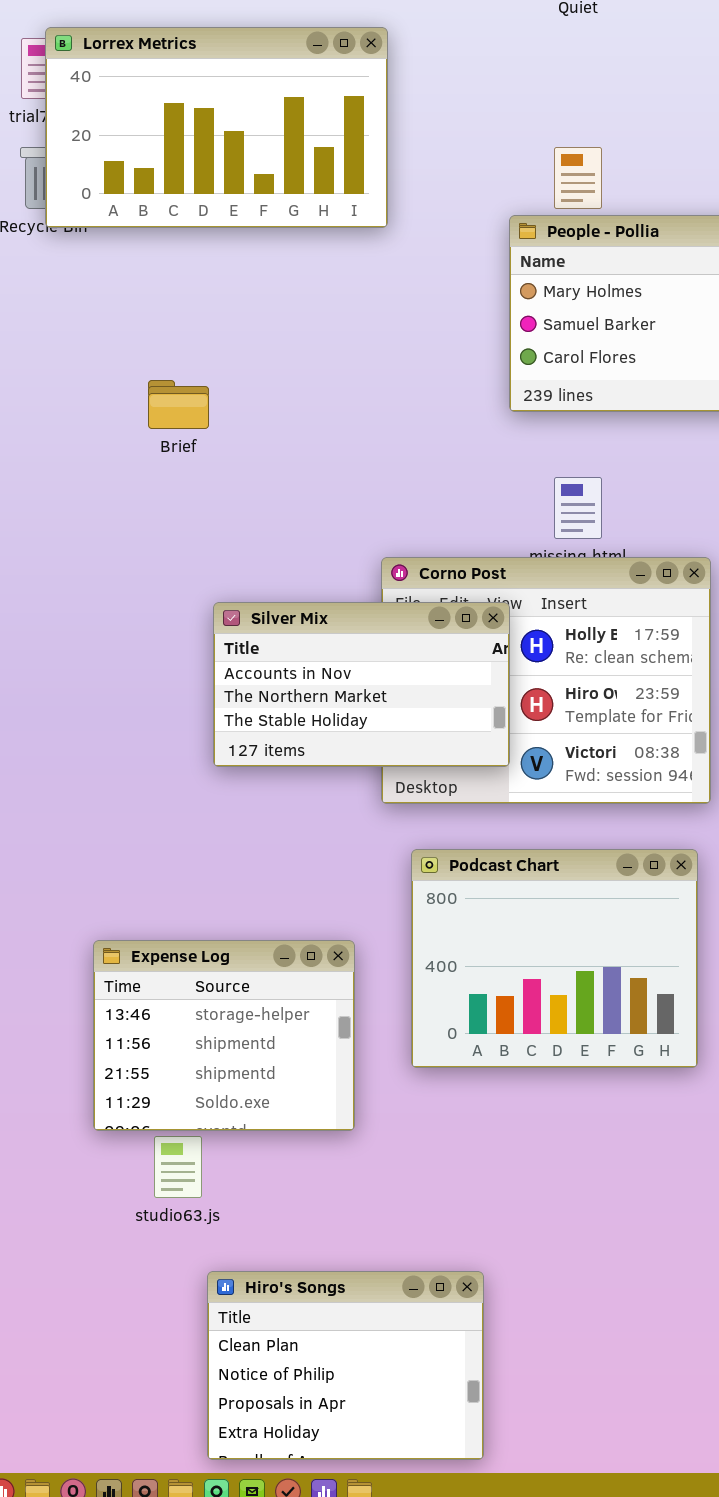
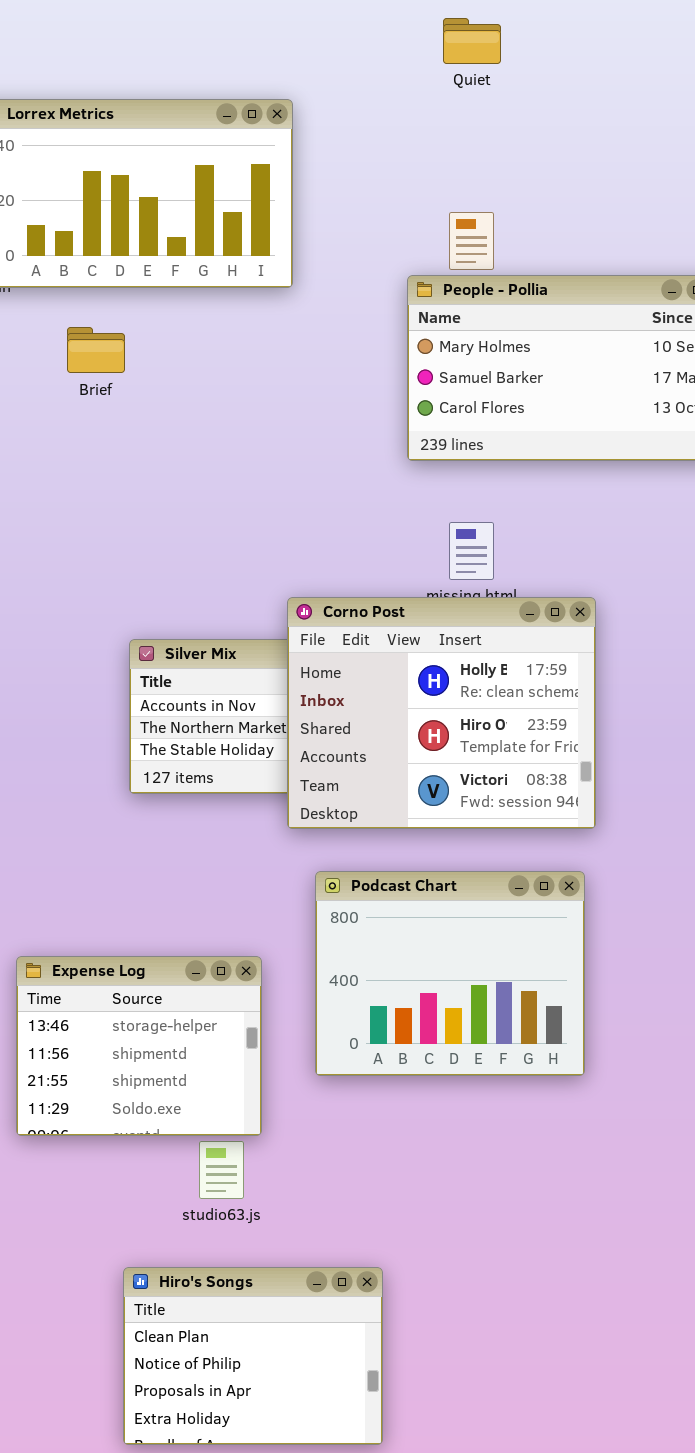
Brief: [148,380,209,429] -> [67,327,125,373], moved
Corno Post: [381,557,711,804] -> [287,597,596,829], raised
studio63.js: [154,1136,202,1198] -> [199,1141,244,1199], moved

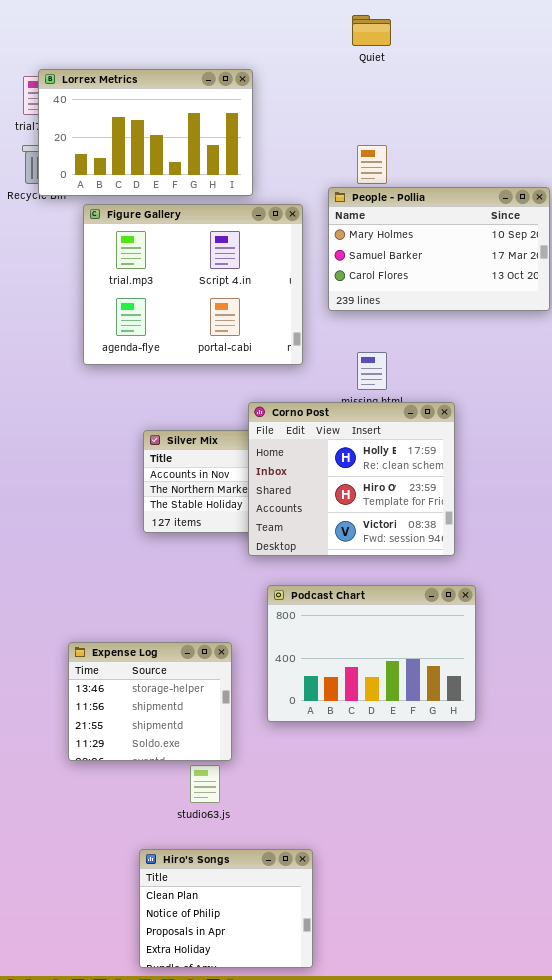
Figure Gallery: none -> [83,204,303,365], opened
Podcast Chart: [315,871,585,1076] -> [267,585,476,722], resized

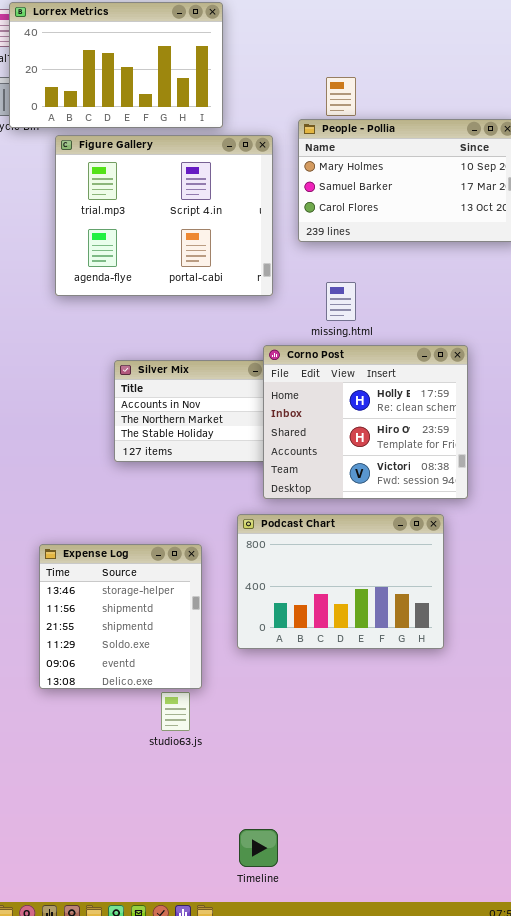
Corno Post: [248,402,455,556] -> [263,345,468,499], moved
Expense Log: [68,642,232,761] -> [39,544,202,689], resized
Hiro's Songs: [139,849,313,968] -> none, closed

